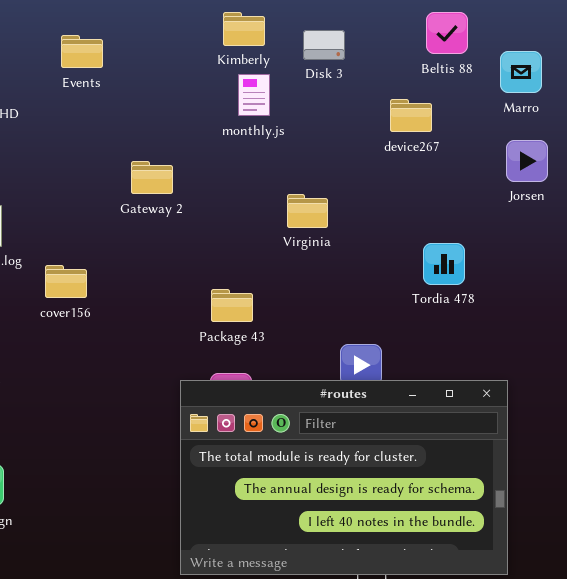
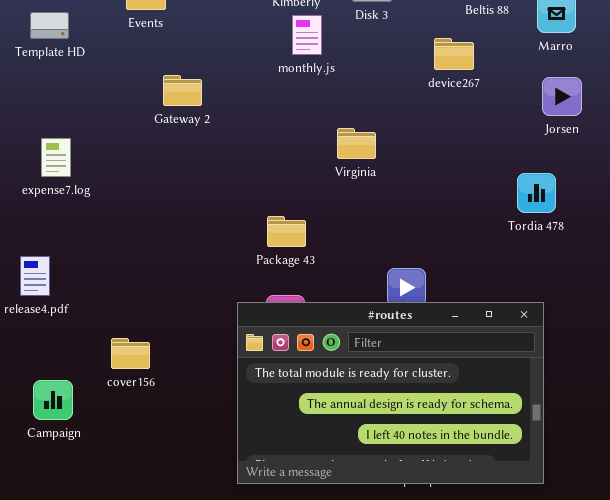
Gateway 2: [131,161,173,194] -> [163,75,202,106], moved
Tordia 478: [423,243,465,285] -> [517,173,556,213], moved
cover156: [45,265,87,298] -> [111,338,150,369], moved

